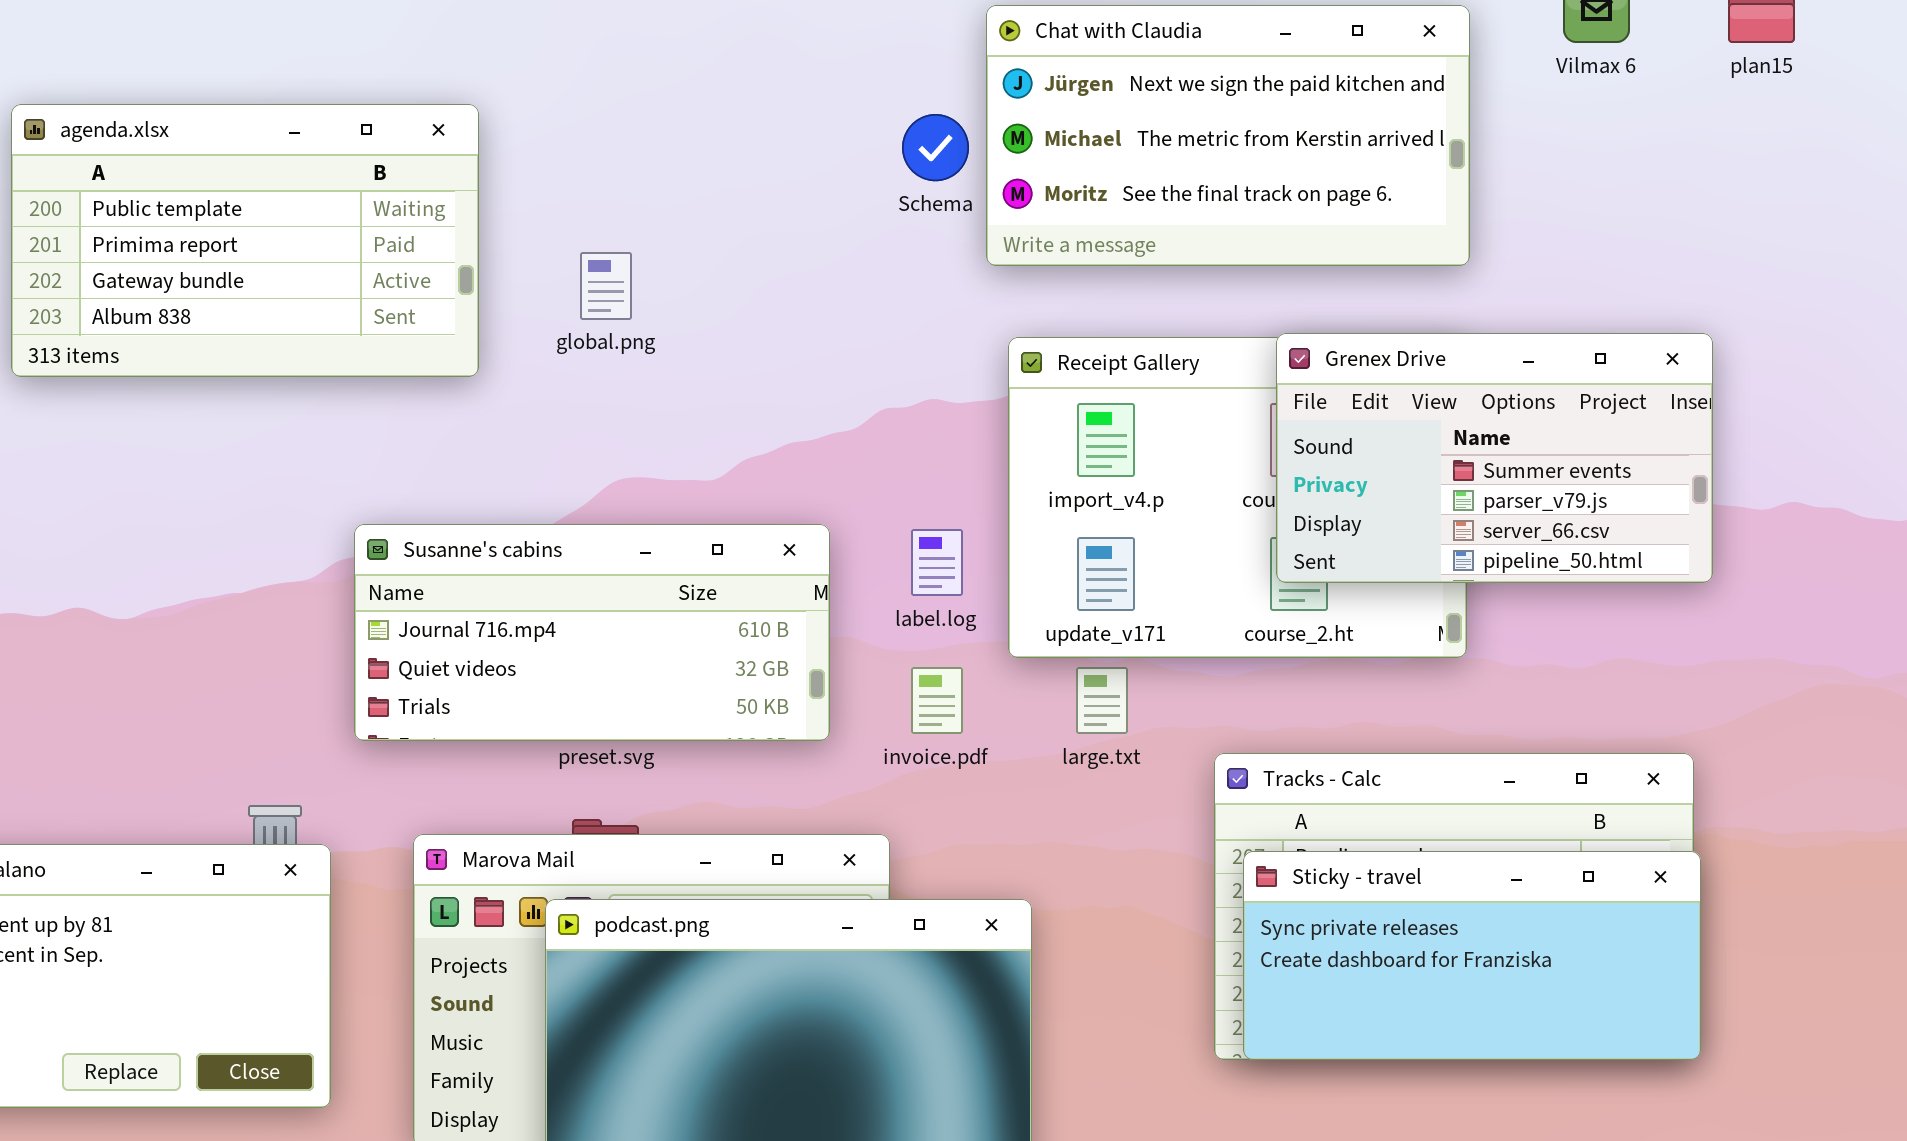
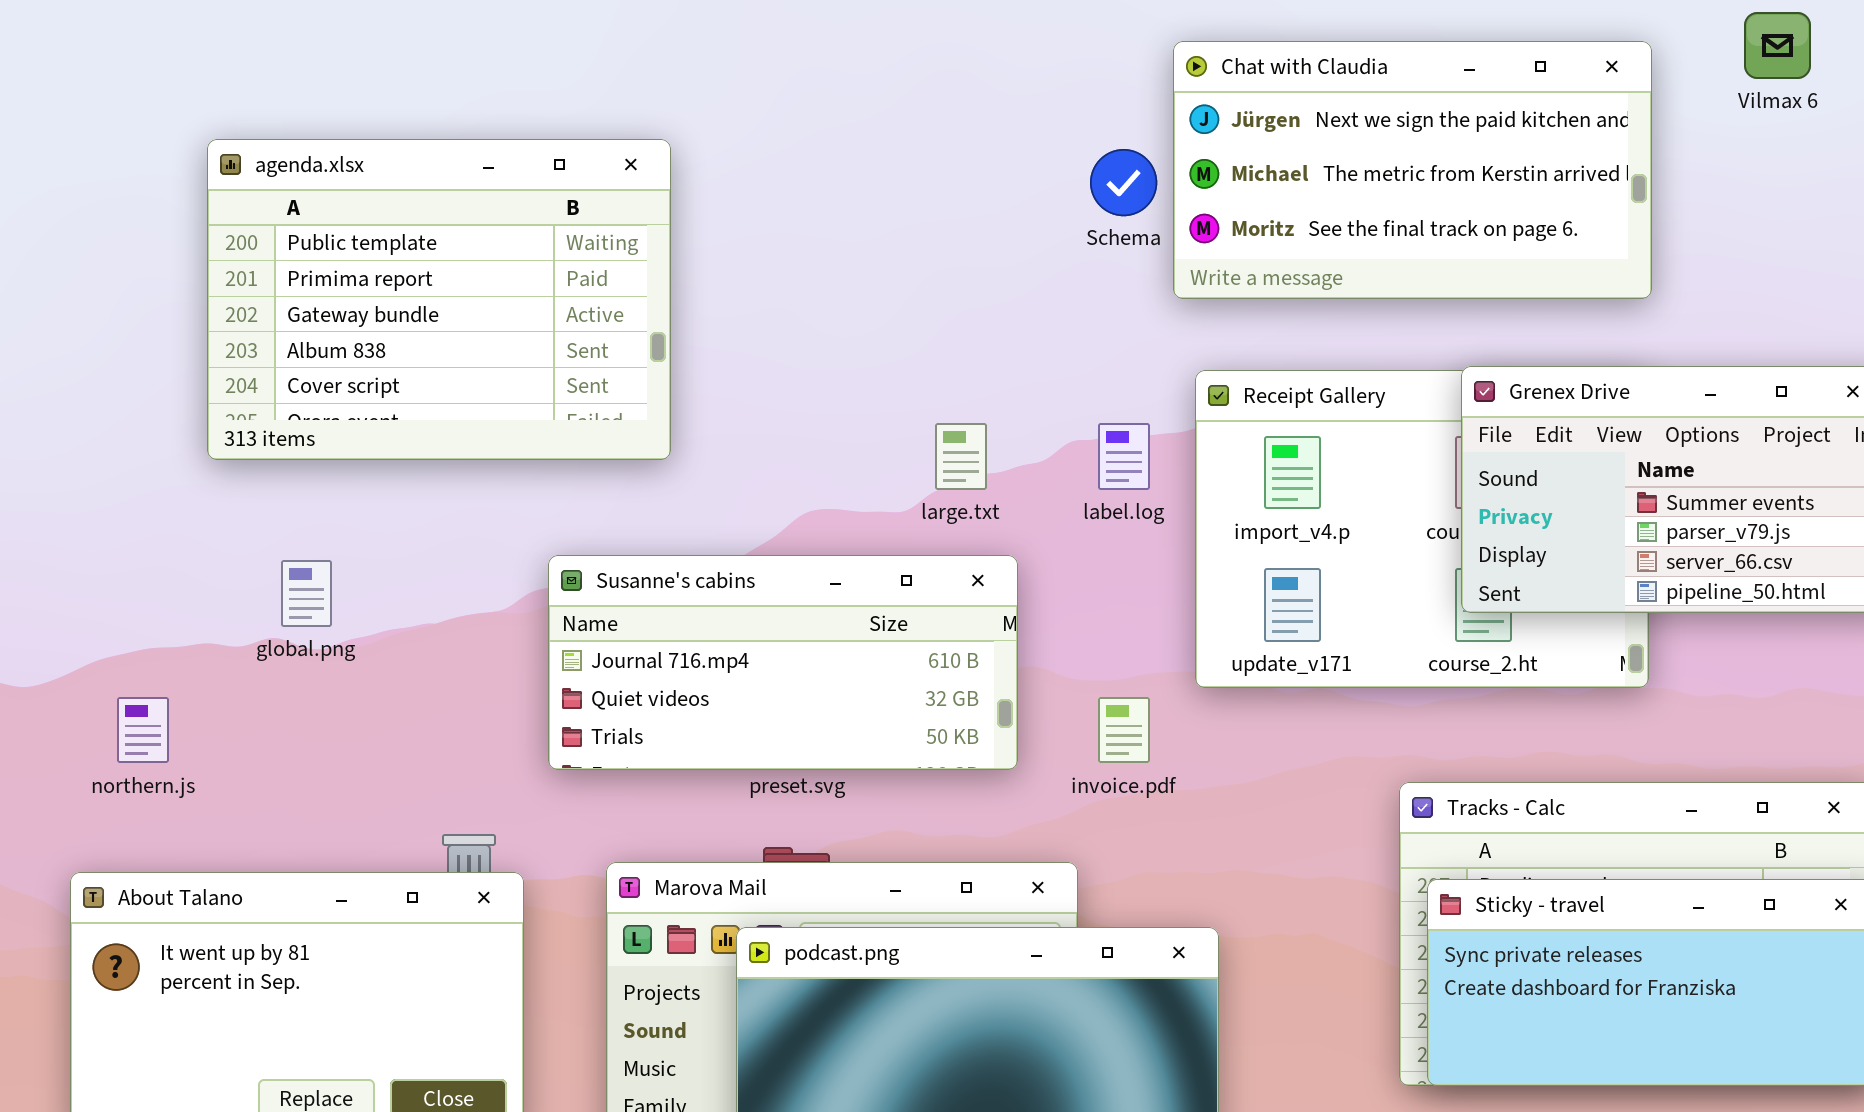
agenda.xlsx: [11,104,479,377] -> [207,139,671,460], resized
global.png: [580,252,632,320] -> [281,560,332,627], moved
label.log: [911,529,963,596] -> [1098,423,1150,490], moved
large.txt: [1076,667,1128,734] -> [935,423,987,490], moved

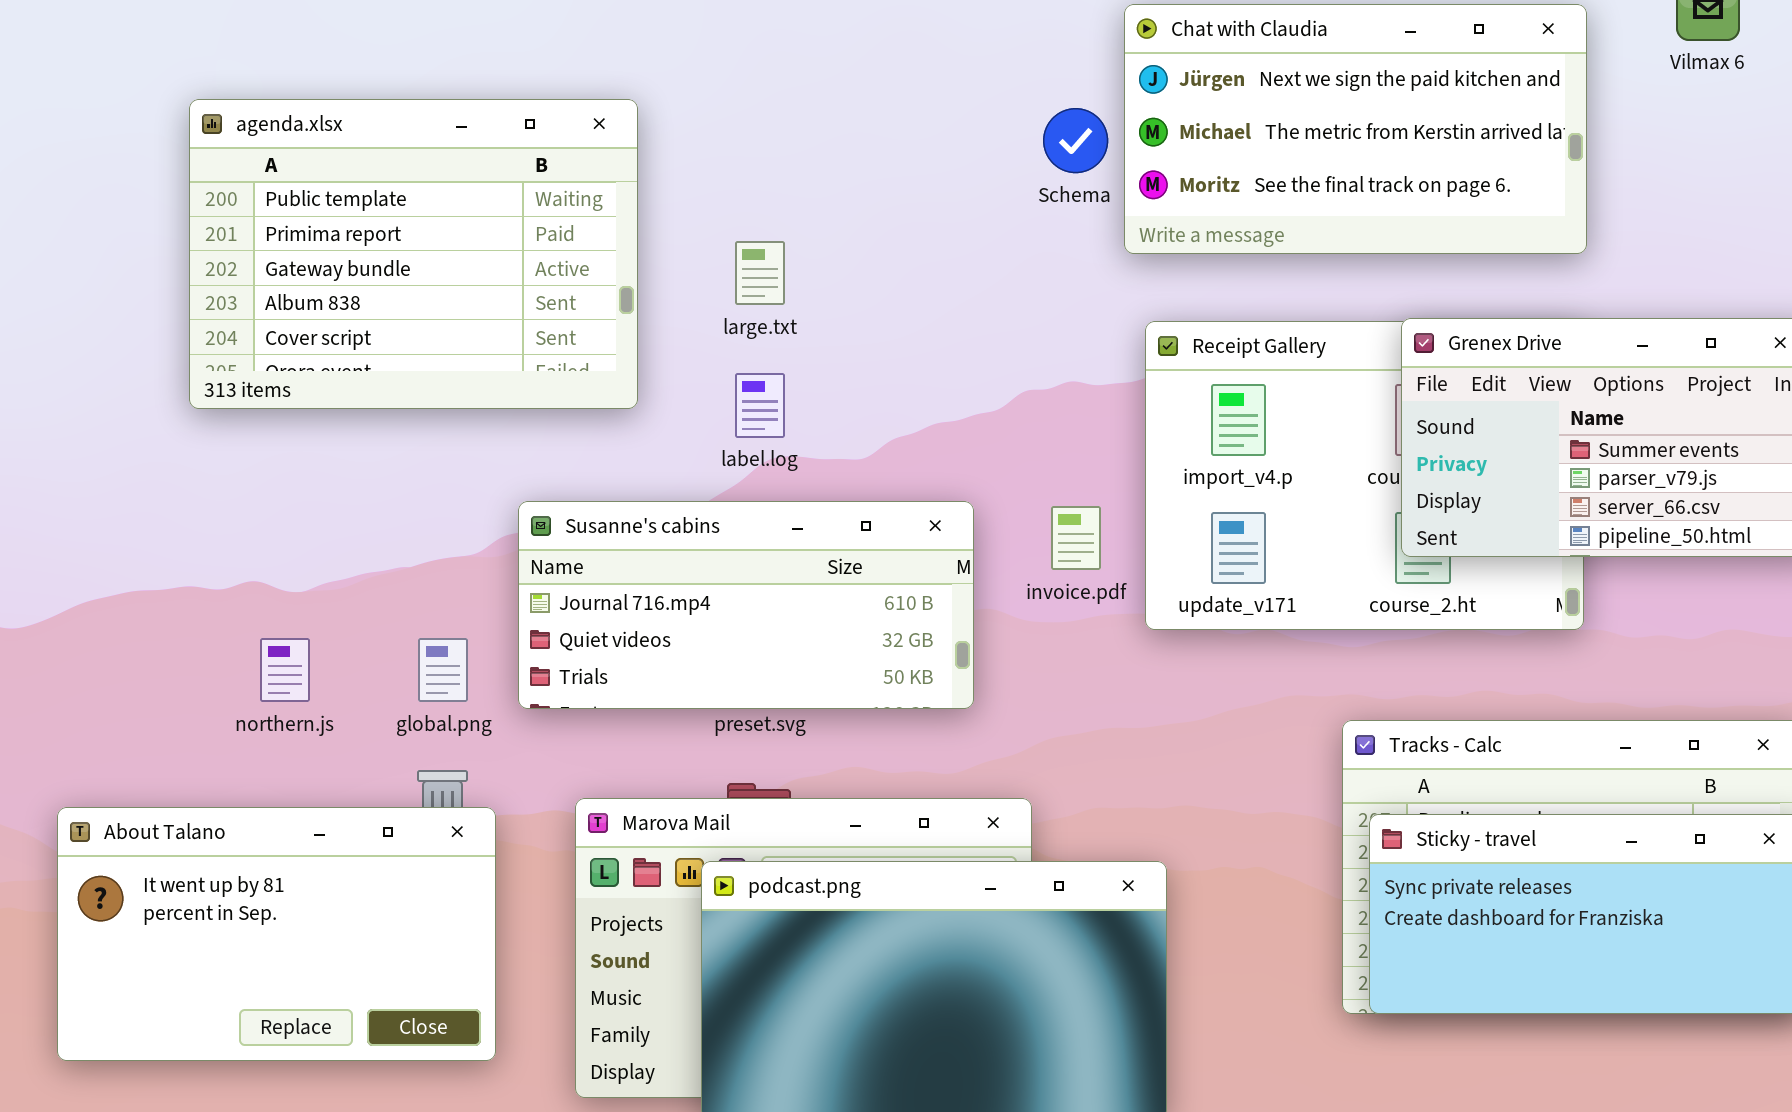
large.txt: [935,423,987,490] -> [735,241,785,305], moved
label.log: [1098,423,1150,490] -> [735,373,785,438], moved
global.png: [281,560,332,627] -> [418,638,468,702], moved
northern.js: [117,697,169,763] -> [260,638,310,702], moved
invoice.pdf: [1098,697,1150,763] -> [1051,506,1101,570], moved

